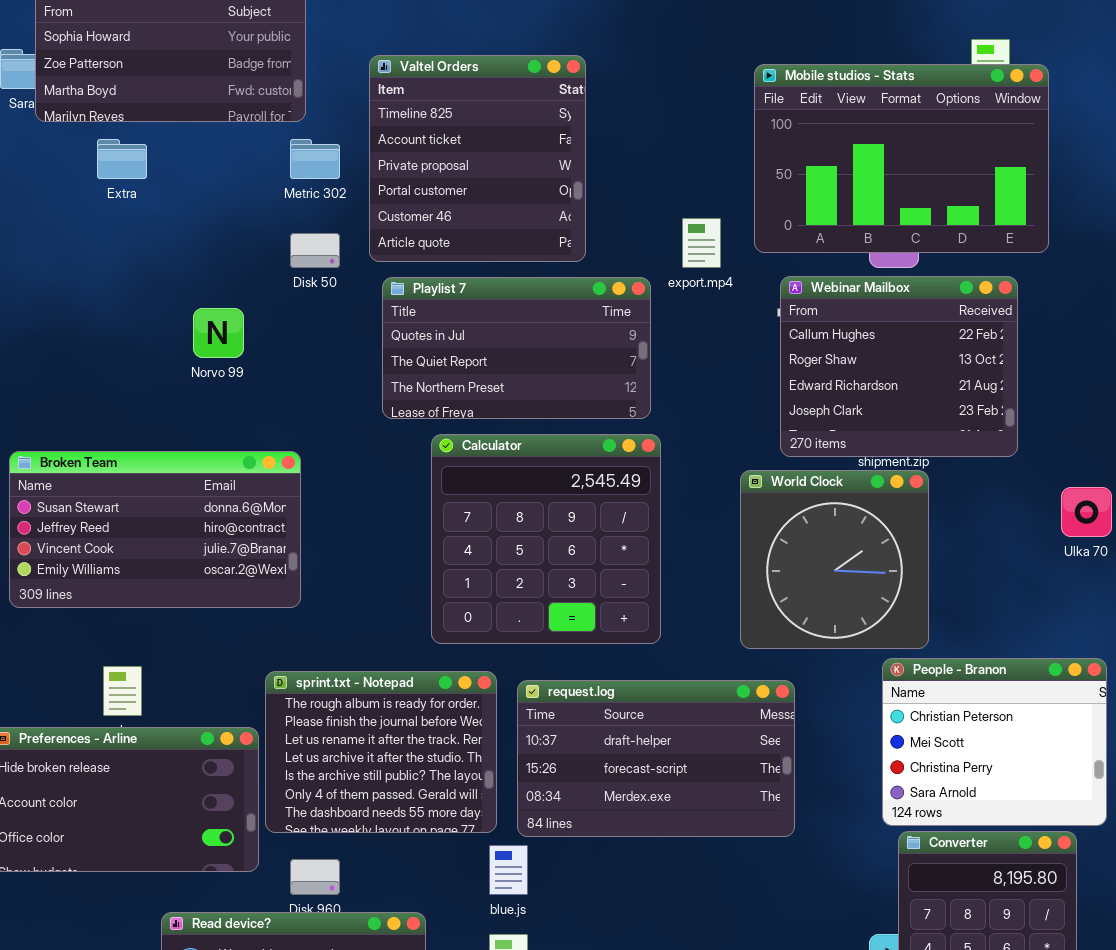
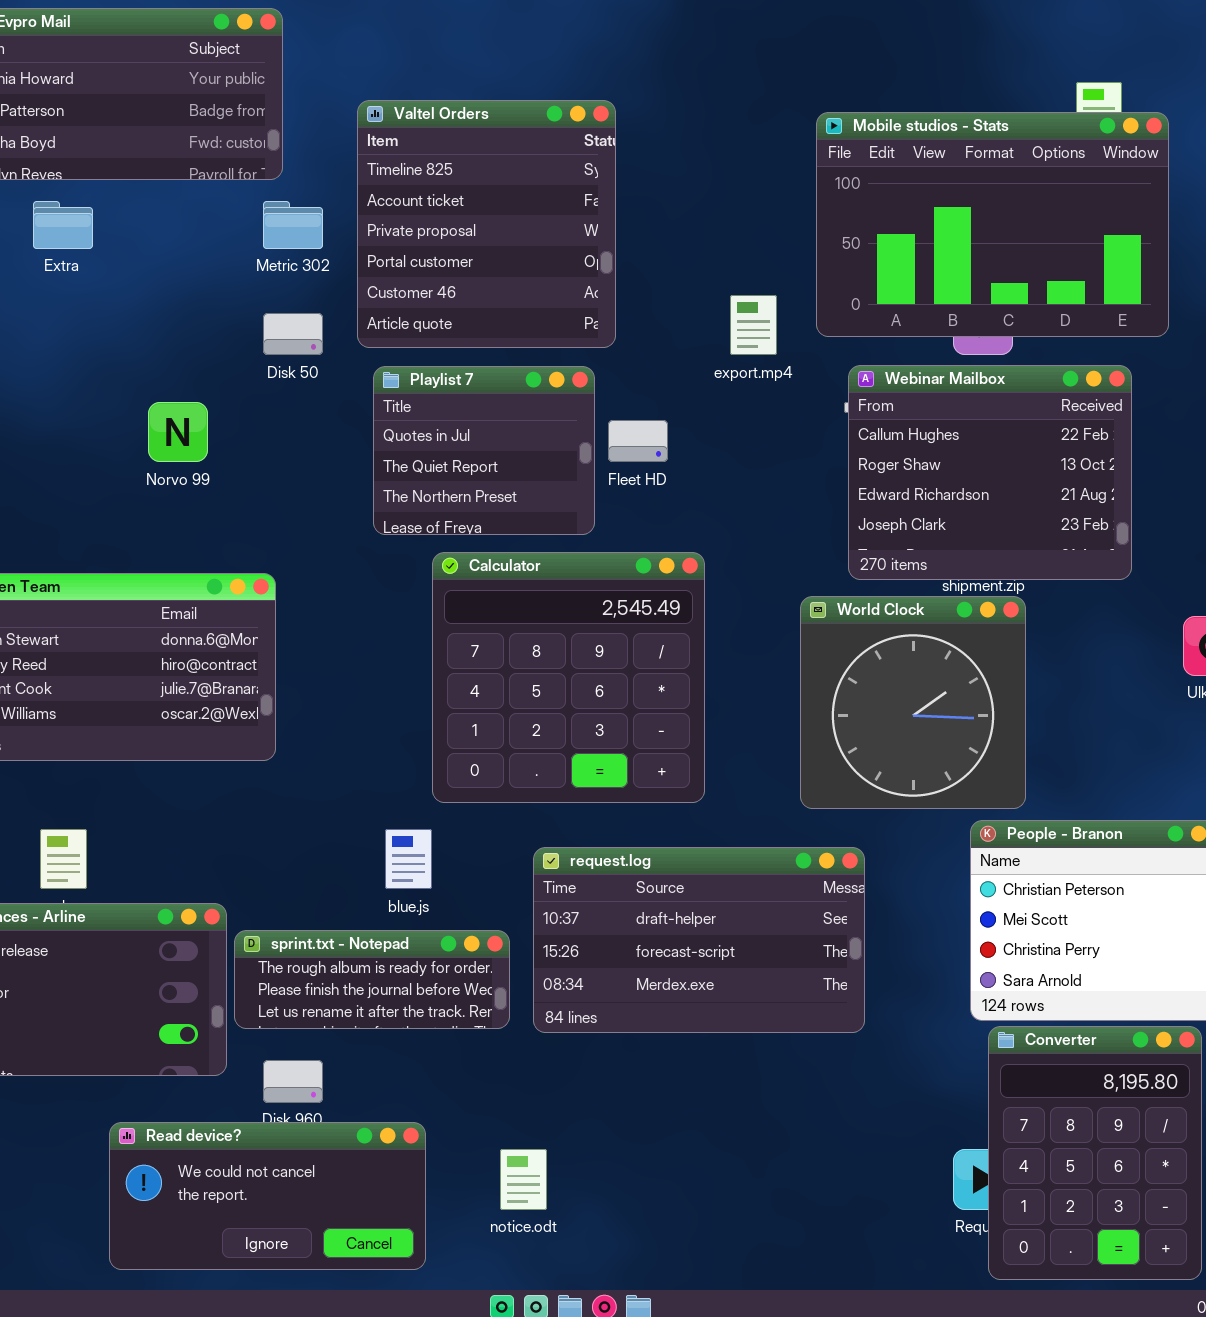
Playlist 7: [382,277,651,419] -> [373,366,595,535], resized
sprint.txt - Notepad: [265,671,497,833] -> [234,930,510,1029], resized
blue.js: [489,845,528,895] -> [385,829,432,889], moved

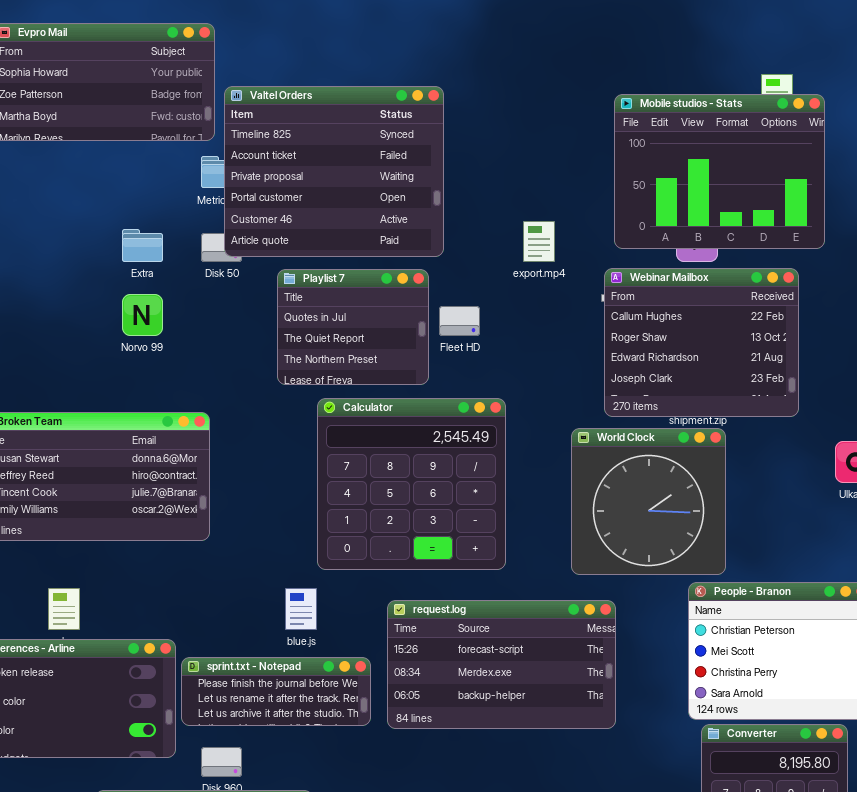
Valtel Orders: [357,100,616,348] -> [224,86,444,257], resized
Mobile studios - Stats: [816,112,1169,337] -> [614,94,825,249], resized
Extra: [33,201,93,249] -> [122,229,163,262], moved
request.log: [533,847,865,1033] -> [387,600,616,729], scrolled down 1 row
sprint.txt - Notepad: [234,930,510,1029] -> [181,657,371,726], scrolled down 1 row

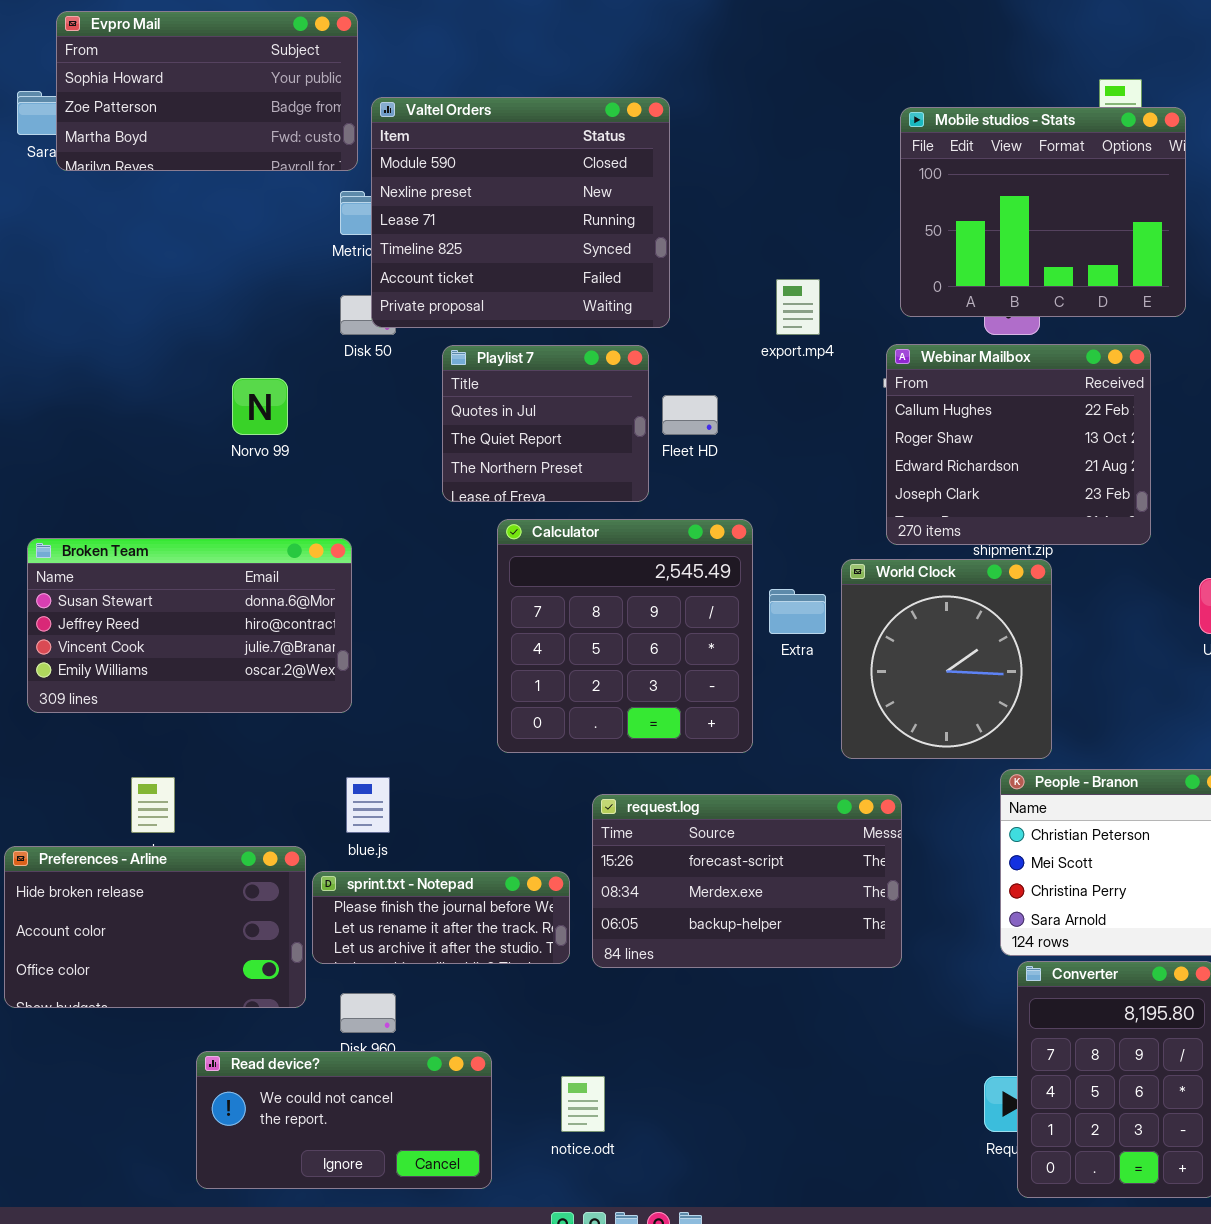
Valtel Orders: [224,86,444,257] -> [371,97,670,328], scrolled up 3 rows
Extra: [122,229,163,262] -> [769,589,826,634], moved
blue.js: [285,588,317,630] -> [346,777,390,833], moved

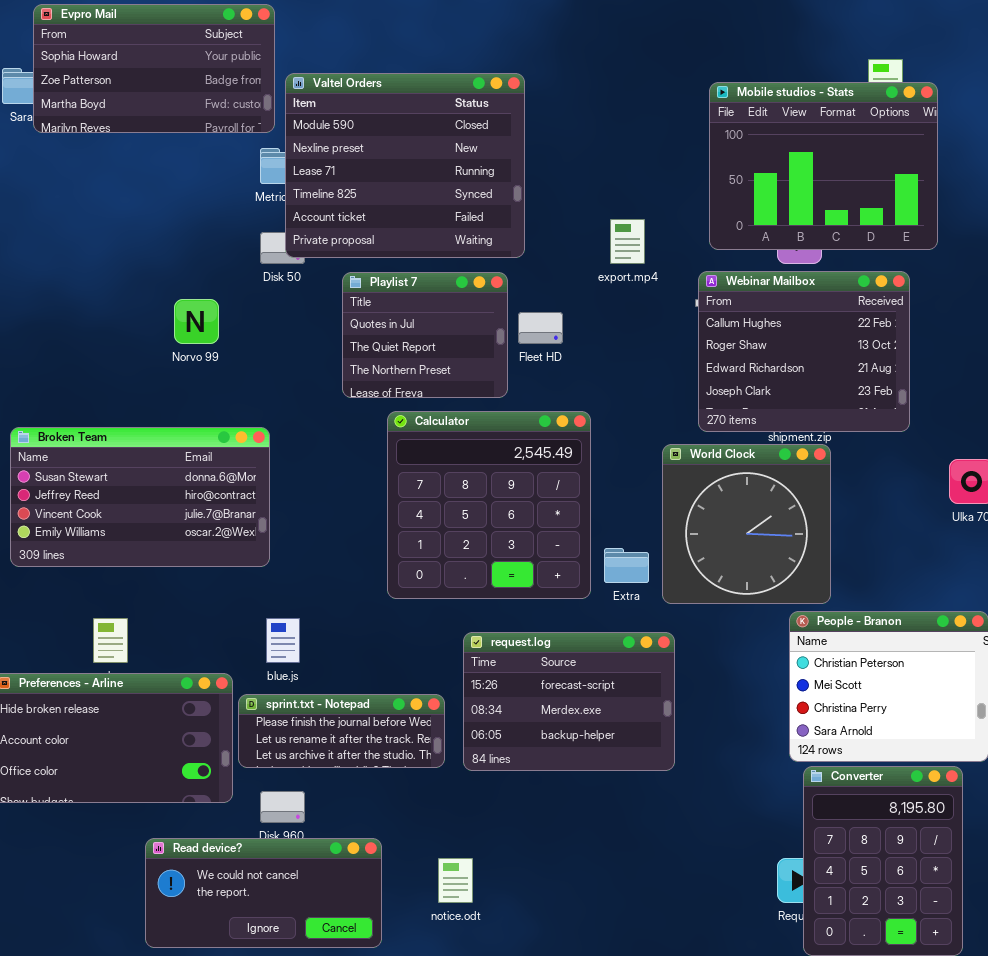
Extra: [769,589,826,634] -> [604,548,649,583], moved
request.log: [592,794,902,968] -> [463,632,675,771], resized

